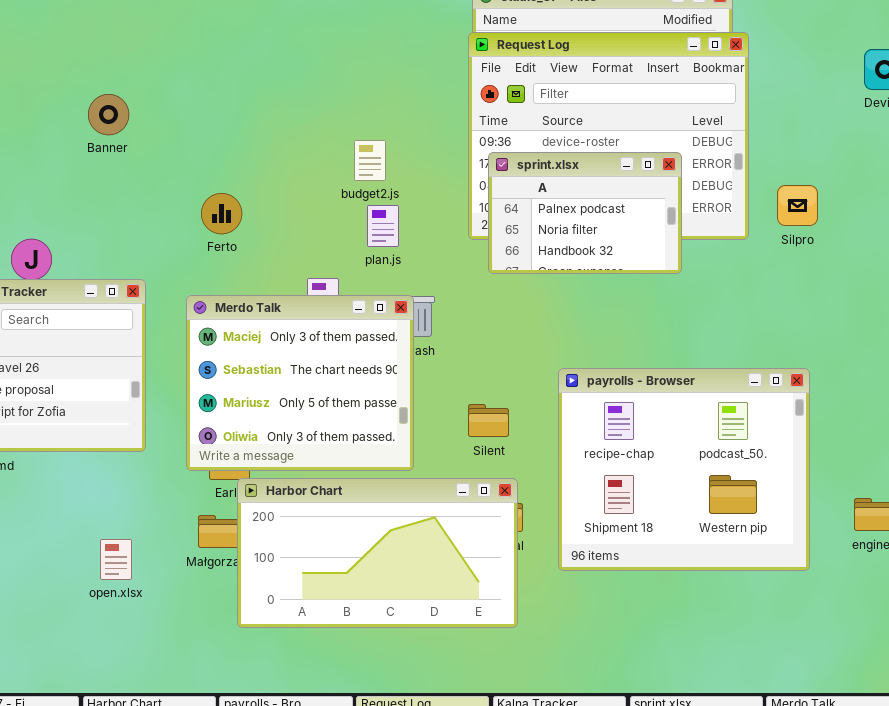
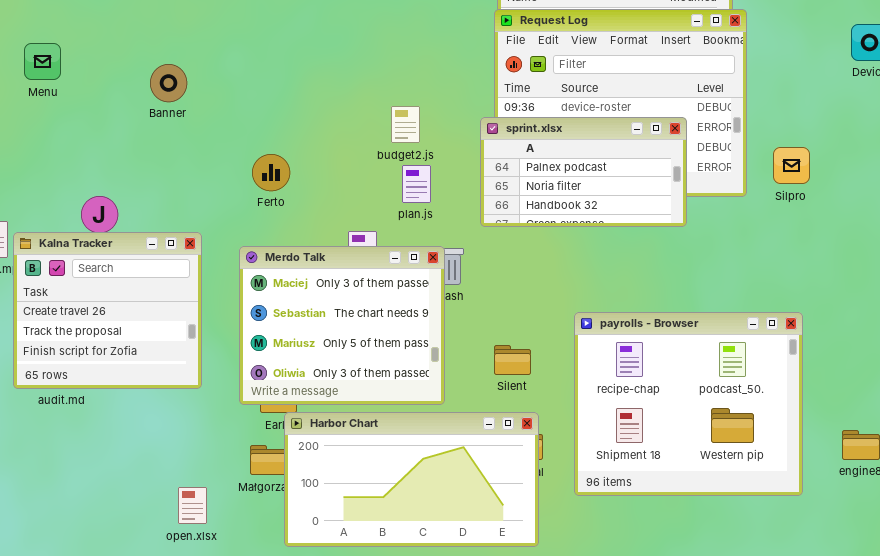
sprint.xlsx: [488,152,682,274] -> [480,117,687,227], resized
open.xlsx: [100,539,132,580] -> [178,487,207,524], moved

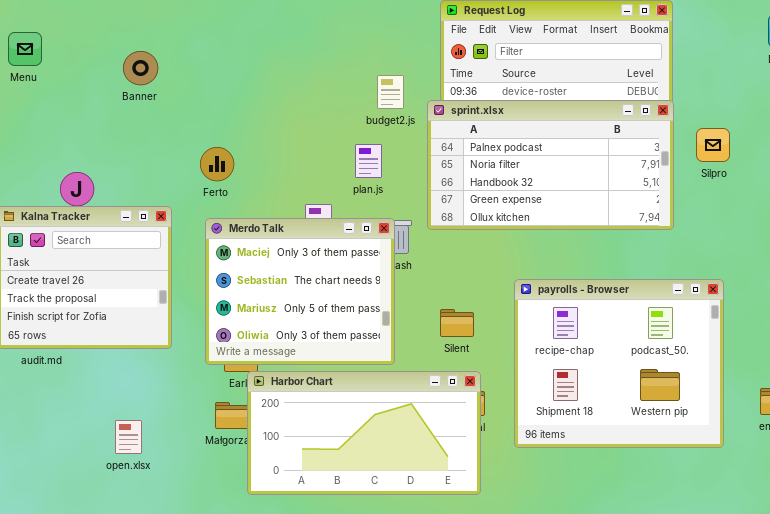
budget2.js: [391,106,420,143] -> [377,75,404,109], moved
sprint.xlsx: [480,117,687,227] -> [427,100,674,230], resized
Ferto: [252,154,290,191] -> [200,147,234,181], moved
open.xlsx: [178,487,207,524] -> [115,420,142,454], moved

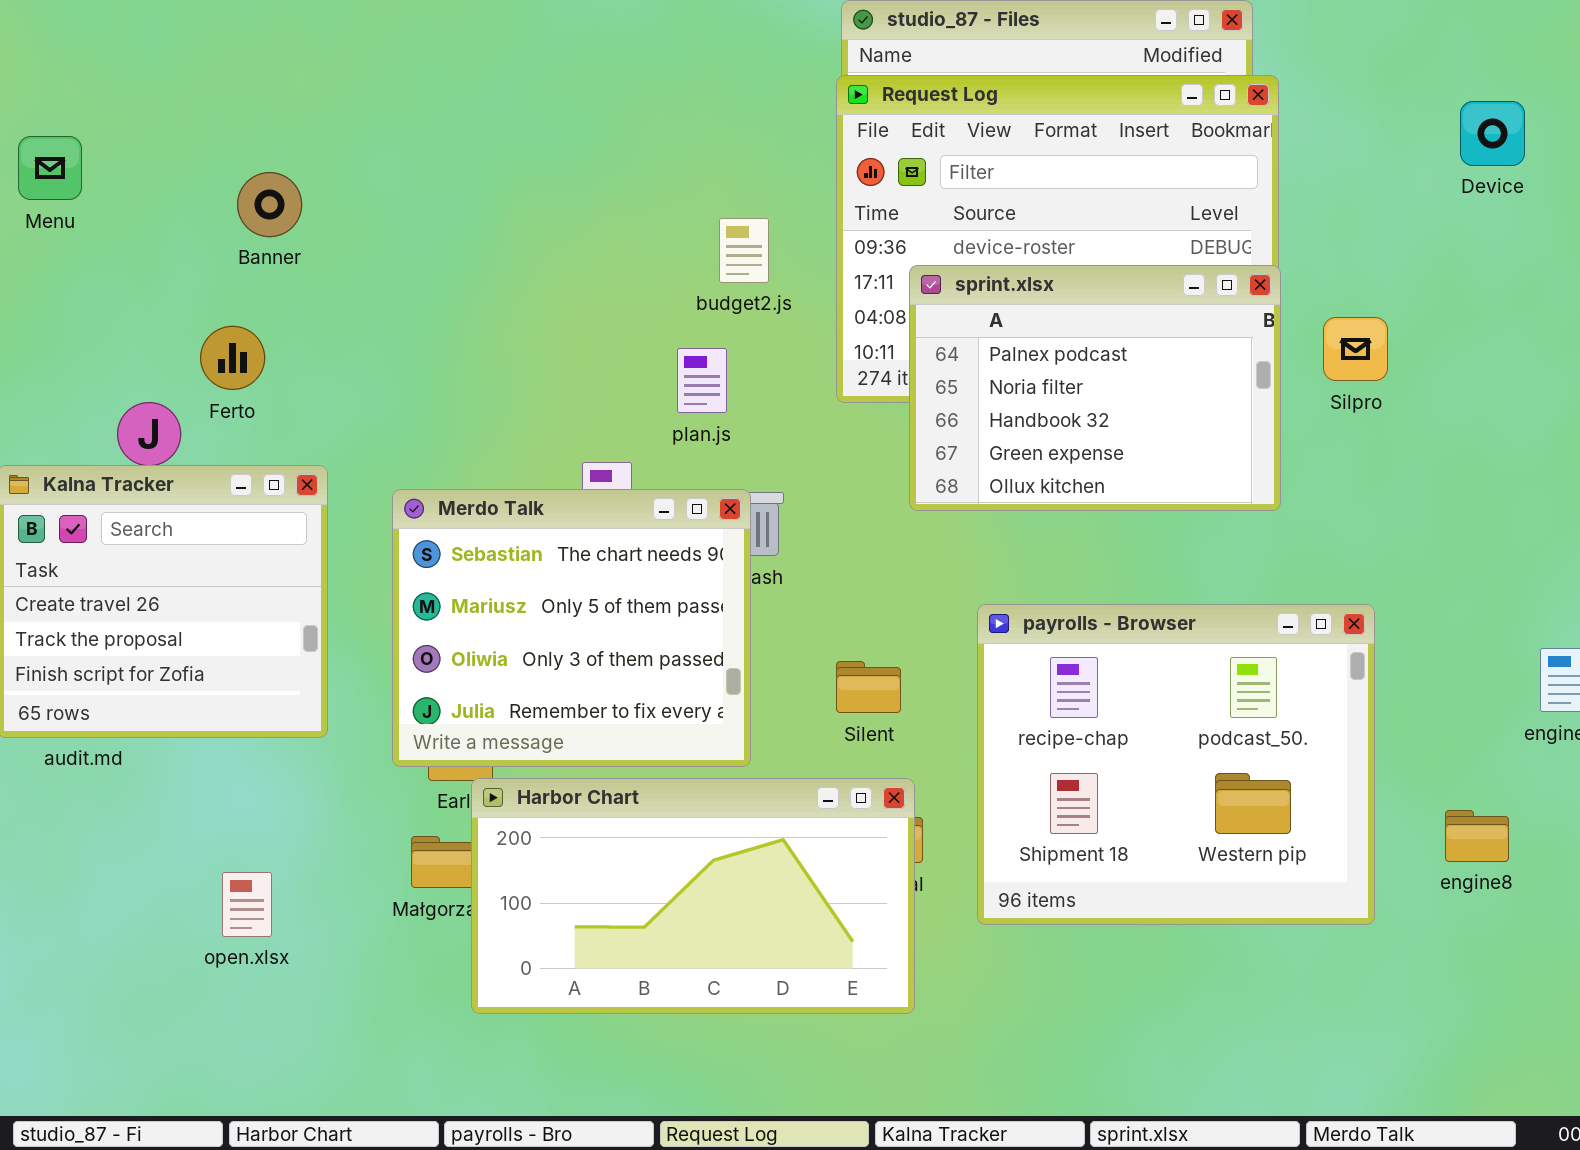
sprint.xlsx: [427,100,674,230] -> [909,265,1281,511], resized
Ferto: [200,147,234,181] -> [200,326,265,390], moved
Merdo Talk: [205,218,395,365] -> [392,489,751,767], scrolled down 1 row

